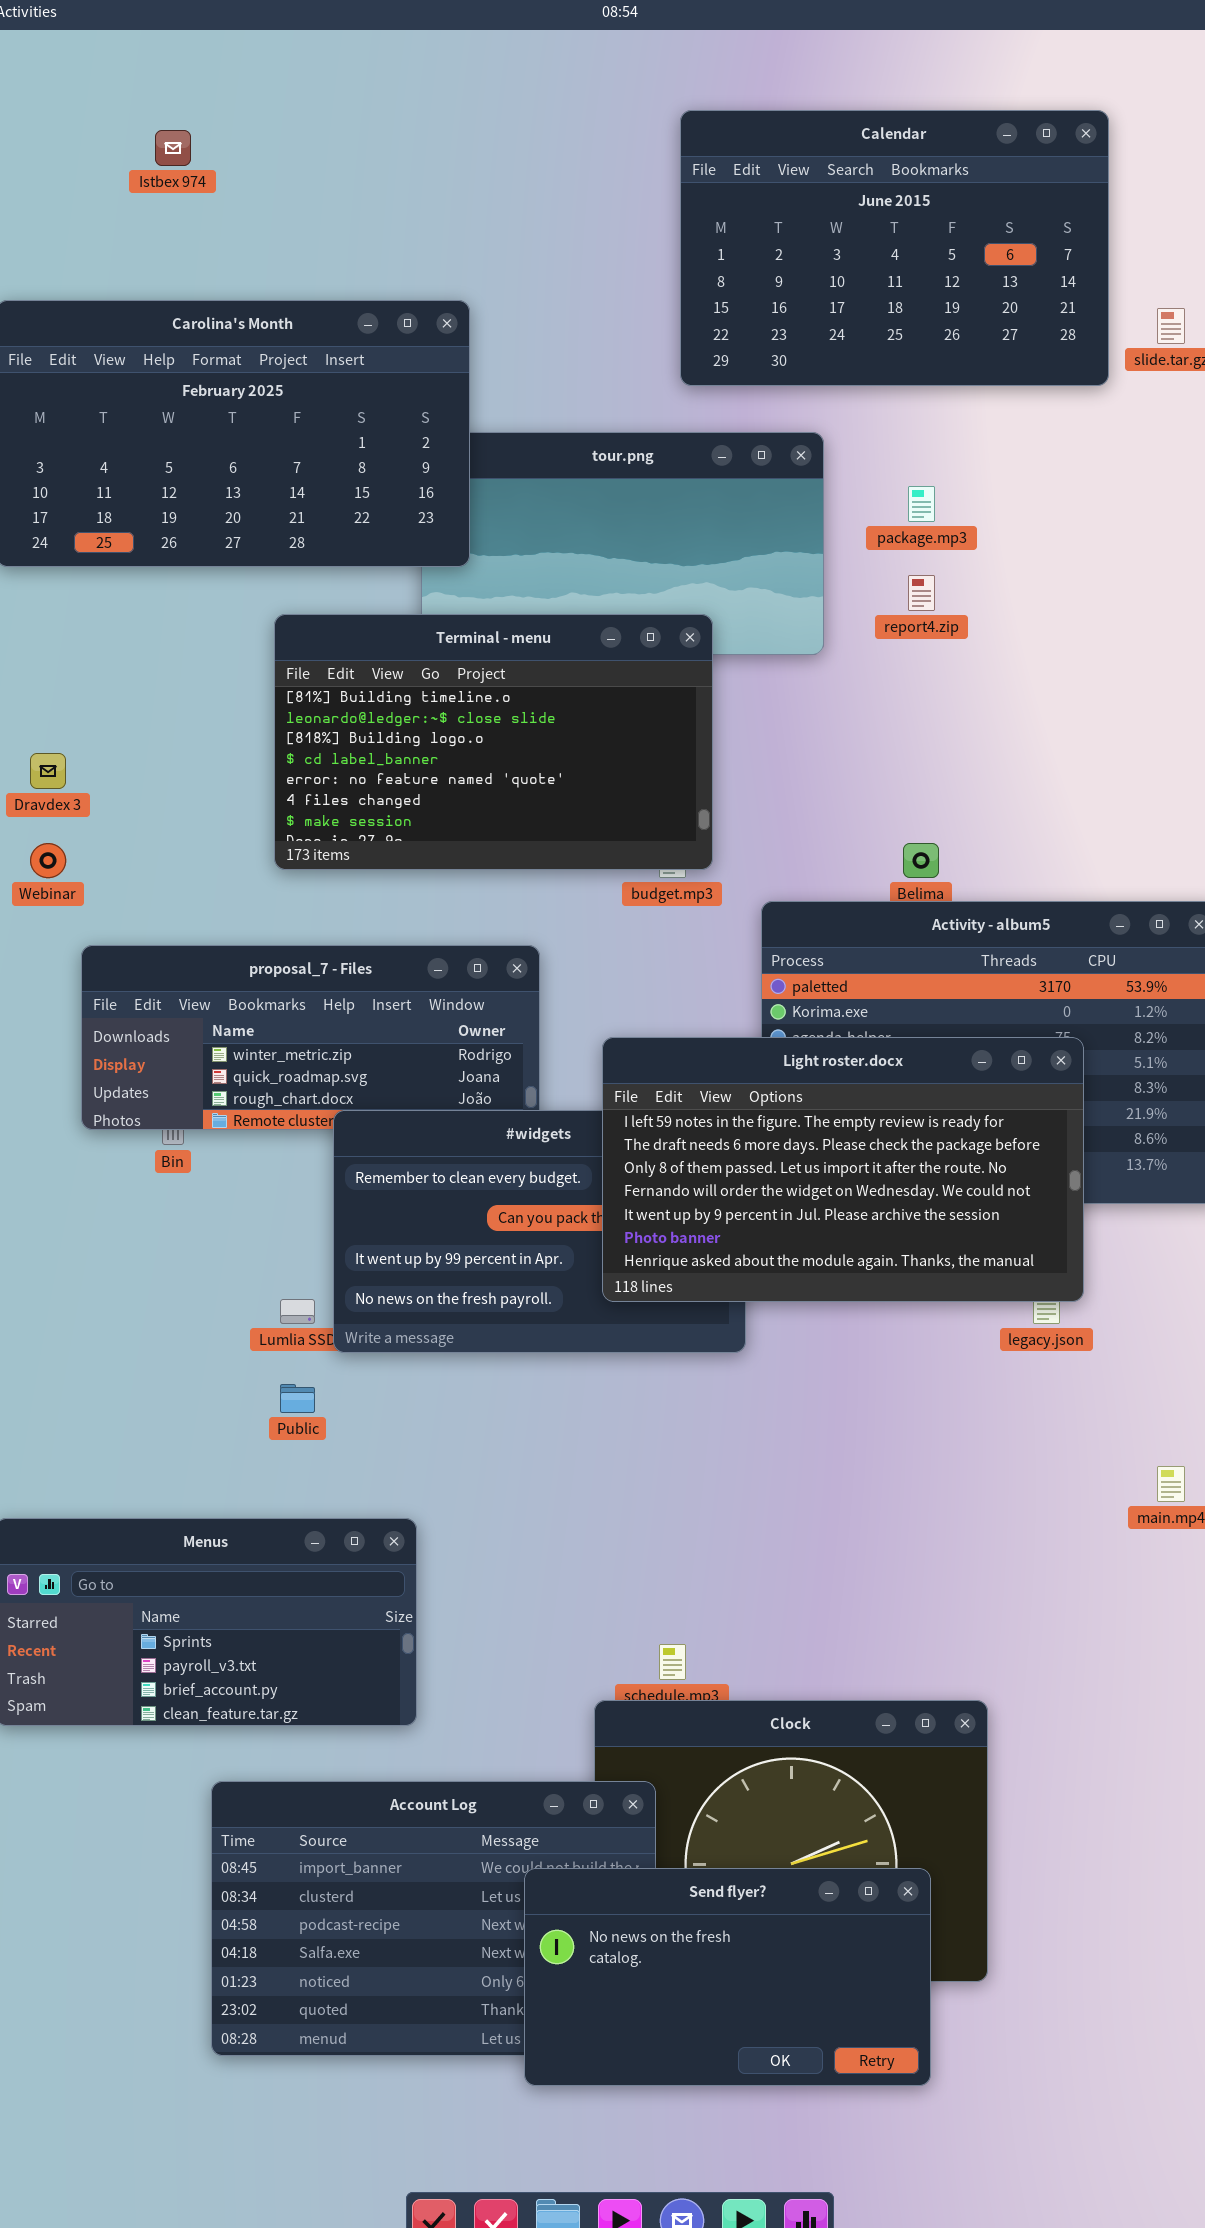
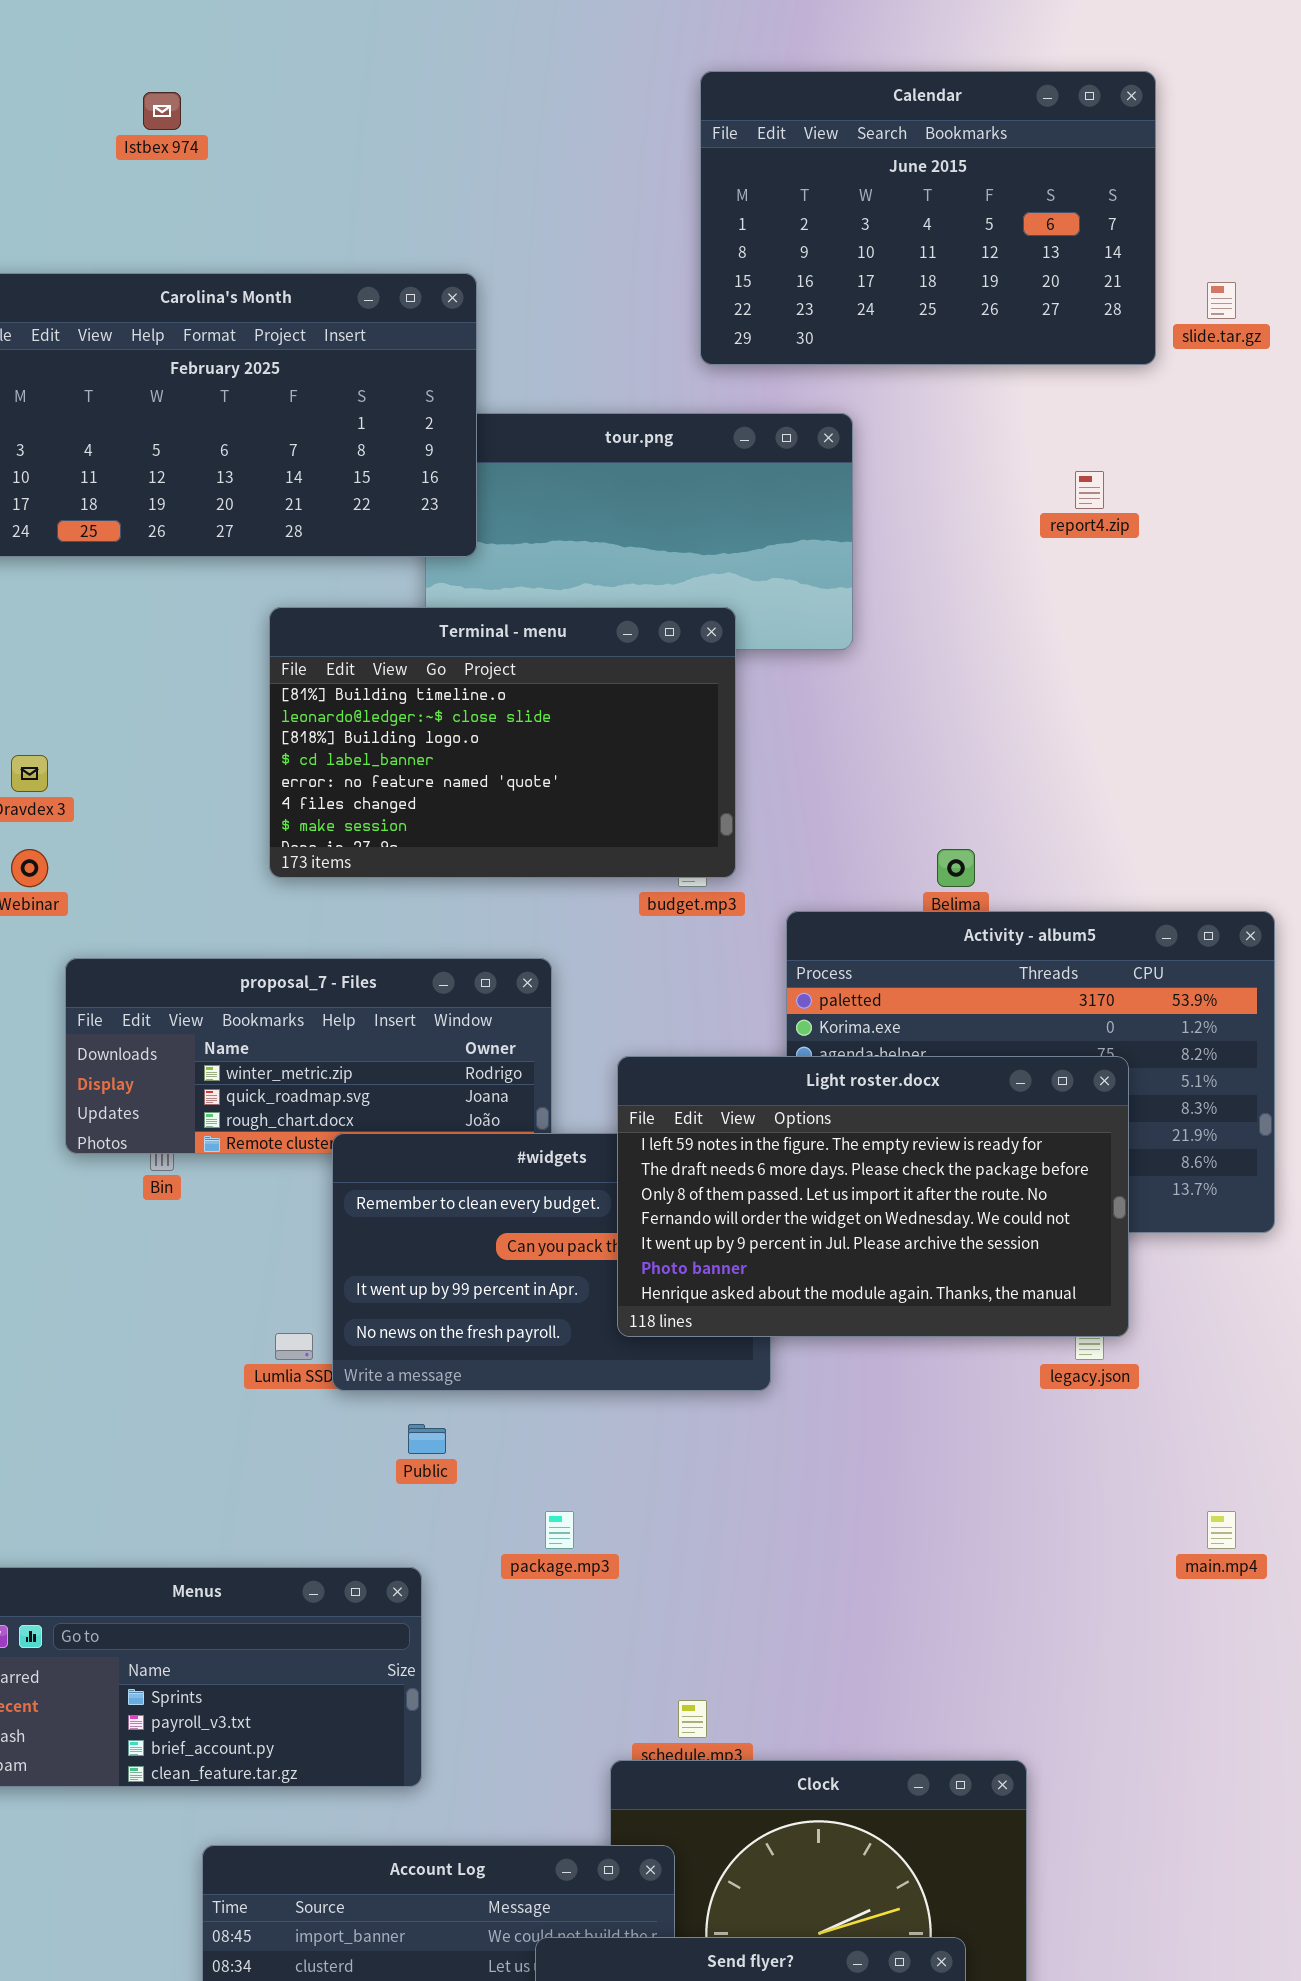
package.mp3: [908,486,935,522] -> [545,1511,574,1549], moved
report4.zip: [908,575,935,611] -> [1075,471,1104,509], moved
Public: [280,1384,315,1413] -> [408,1424,446,1454], moved

